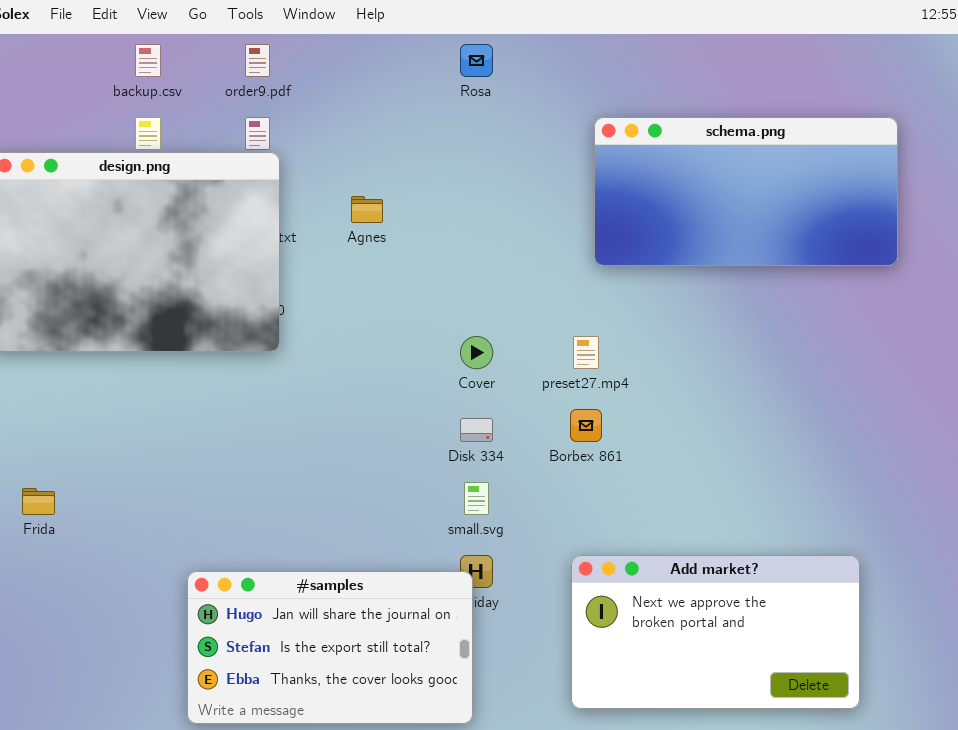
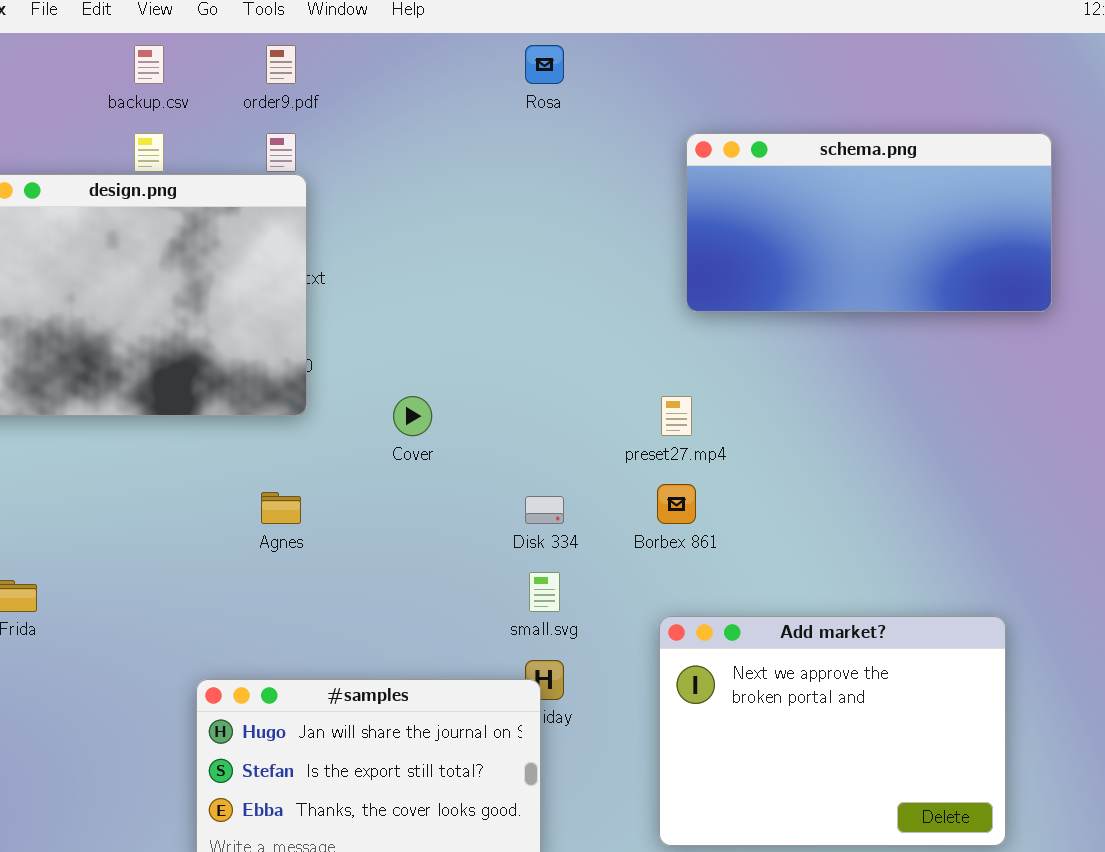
Agnes: [351,196,383,223] -> [261,492,301,524], moved
Cover: [460,336,493,369] -> [393,396,432,436], moved
Add market?: [571,555,860,709] -> [659,616,1006,846], resized

